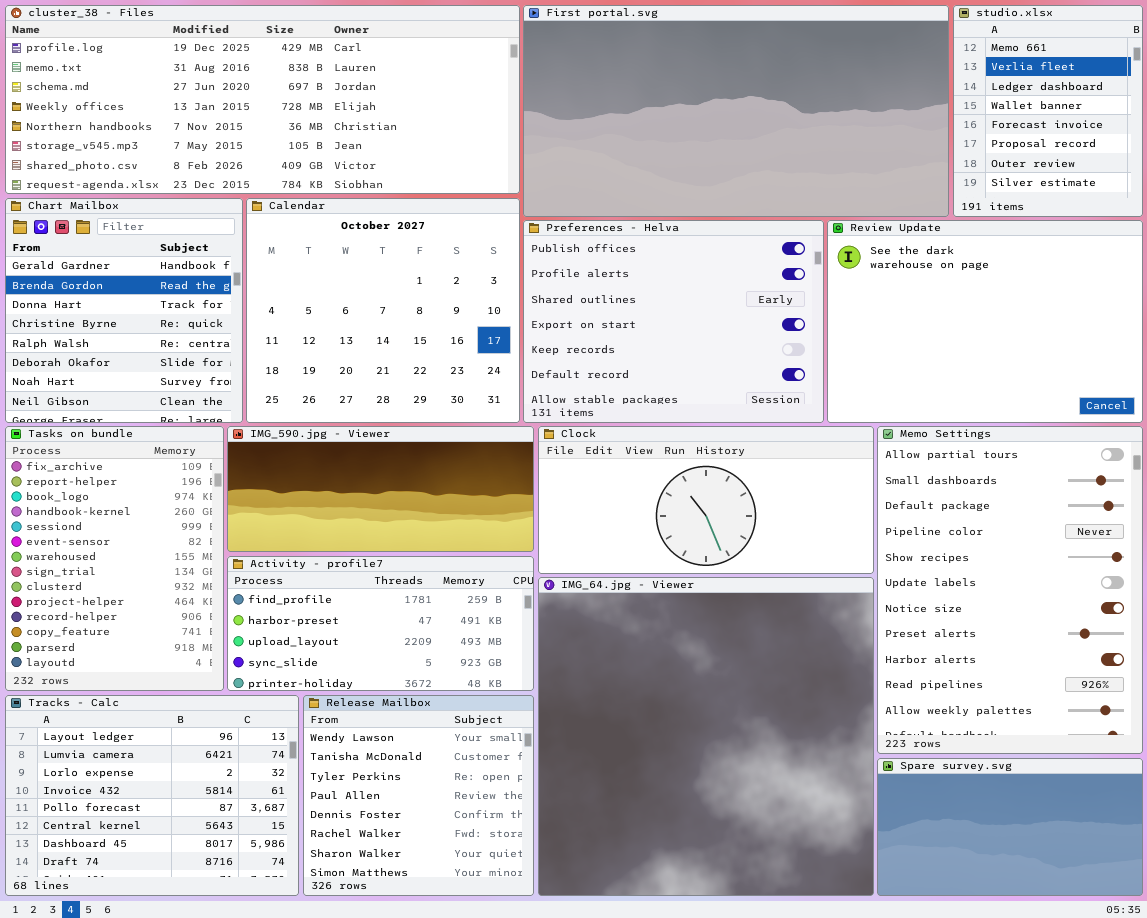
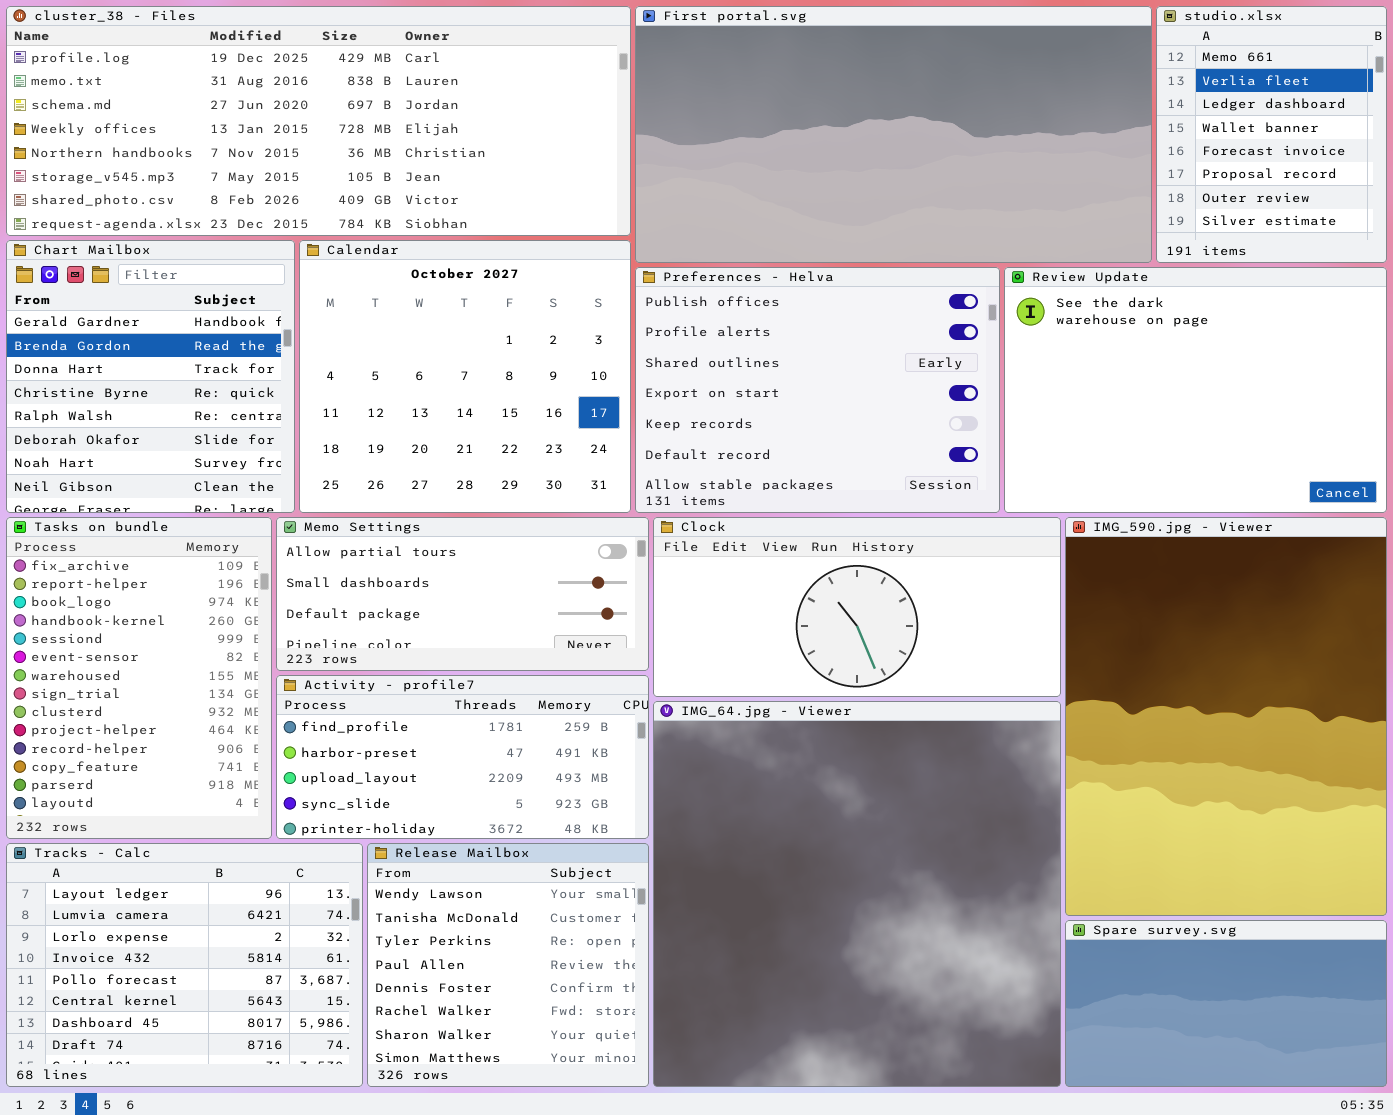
IMG_590.jpg - Viewer: [227,426,534,552] -> [1065,517,1387,916], moved, resized
Memo Settings: [877,426,1143,754] -> [276,517,649,671], moved, resized

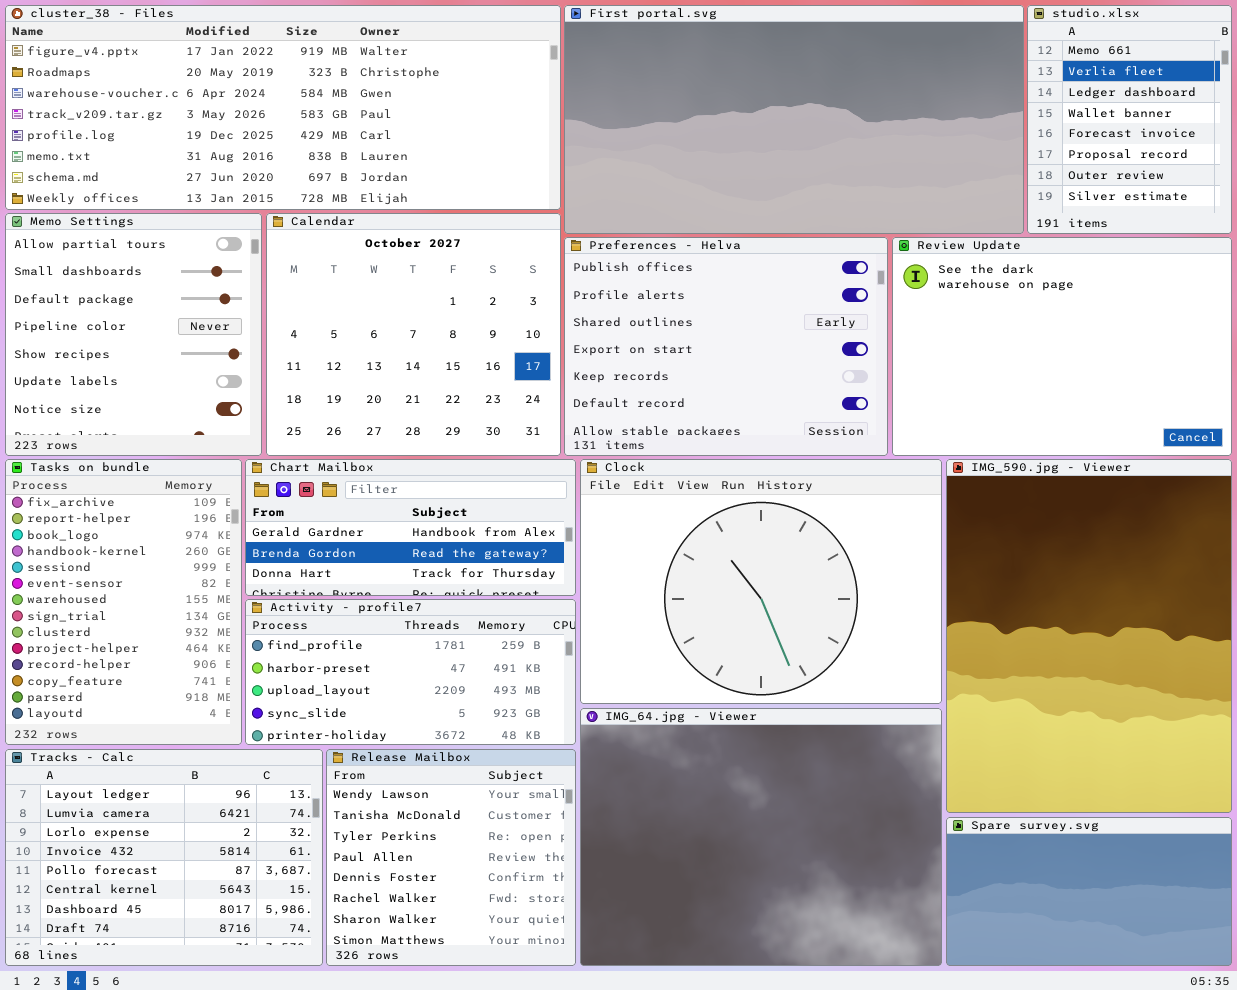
cluster_38 - Files: [6,6,631,236] -> [5,5,561,210], scrolled up 4 rows
Chart Mailbox: [6,240,295,513] -> [245,459,576,596], moved, resized
Memo Settings: [276,517,649,671] -> [5,213,262,456], moved, resized
Clock: [653,517,1061,697] -> [580,459,942,704], resized
IMG_64.jpg - Viewer: [653,701,1061,1087] -> [580,708,942,966], resized

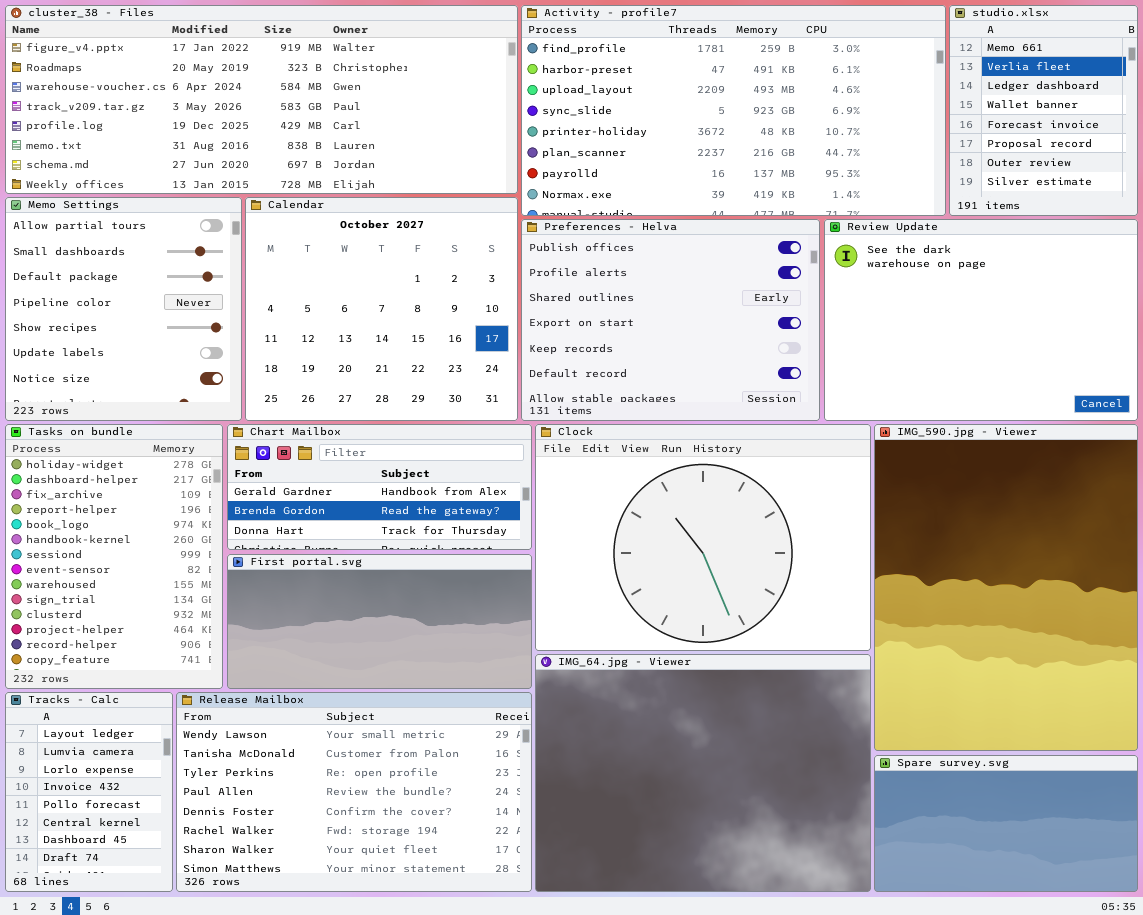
First portal.svg: [564,5,1024,234] -> [227,554,532,689], moved, resized
Tasks on bundle: [5,459,242,745] -> [5,424,223,689], scrolled up 2 rows
Activity - profile7: [245,599,576,745] -> [521,5,946,216], moved, resized
Tracks - Calc: [5,749,323,966] -> [5,692,173,892], resized
Release Mailbox: [326,749,576,966] -> [176,692,532,892], resized

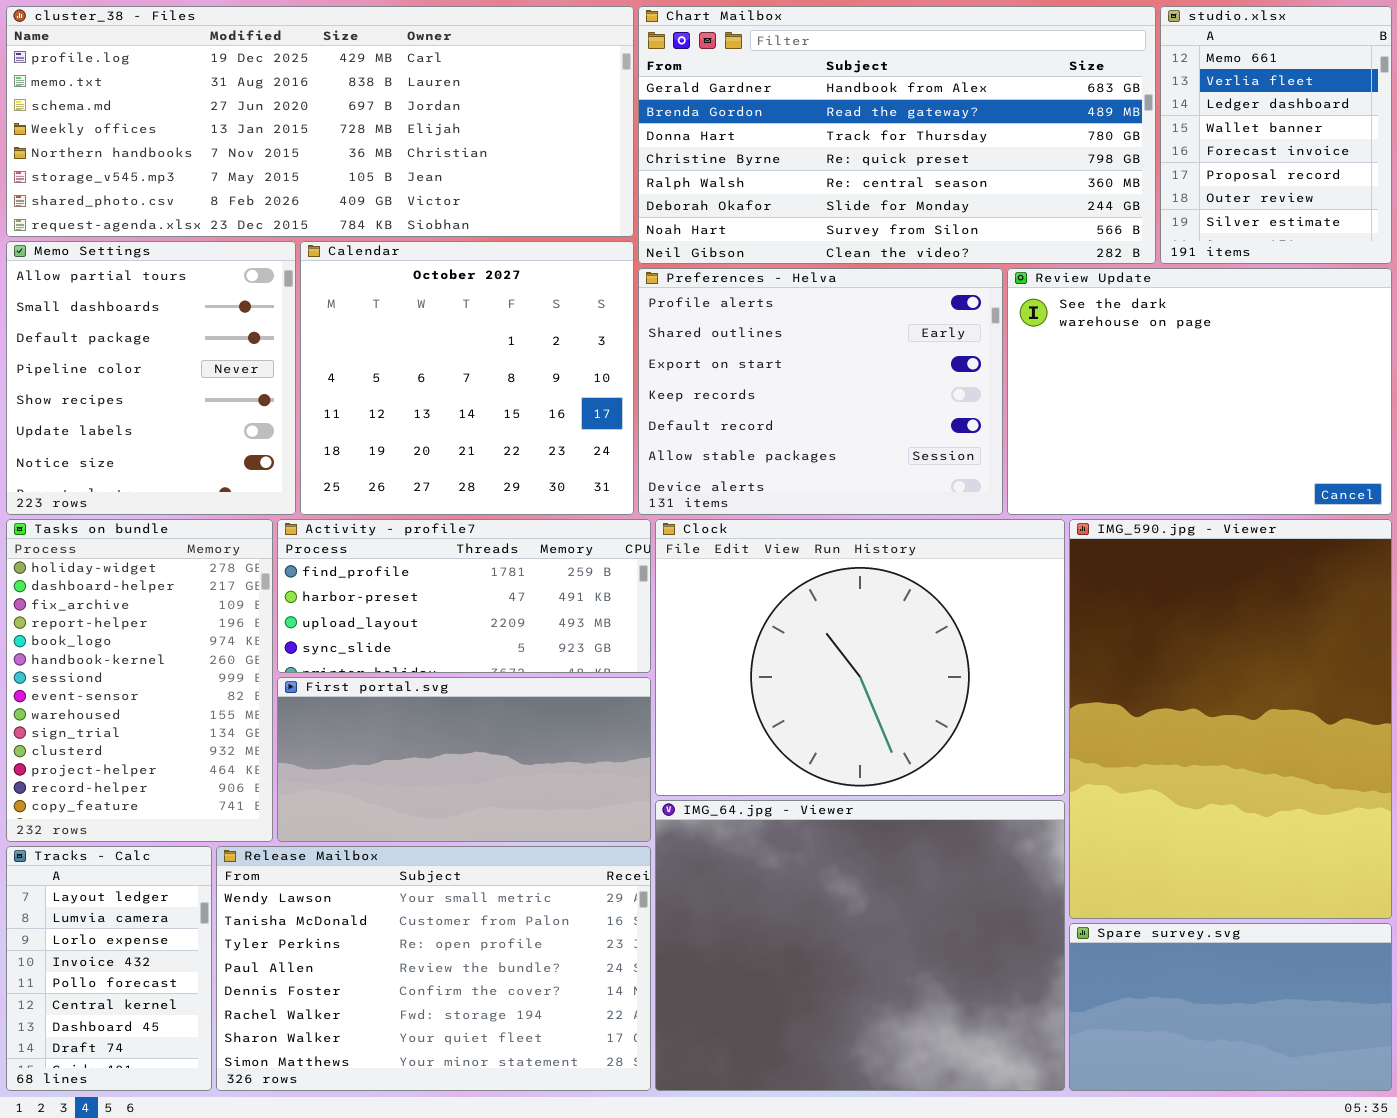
cluster_38 - Files: [5,5,518,194] -> [6,6,634,237], scrolled down 4 rows
Activity - profile7: [521,5,946,216] -> [277,519,651,673], moved, resized
Preferences - Helva: [521,219,820,421] -> [638,268,1003,515], scrolled down 1 row
Chart Mailbox: [227,424,532,550] -> [638,6,1156,264], moved, resized

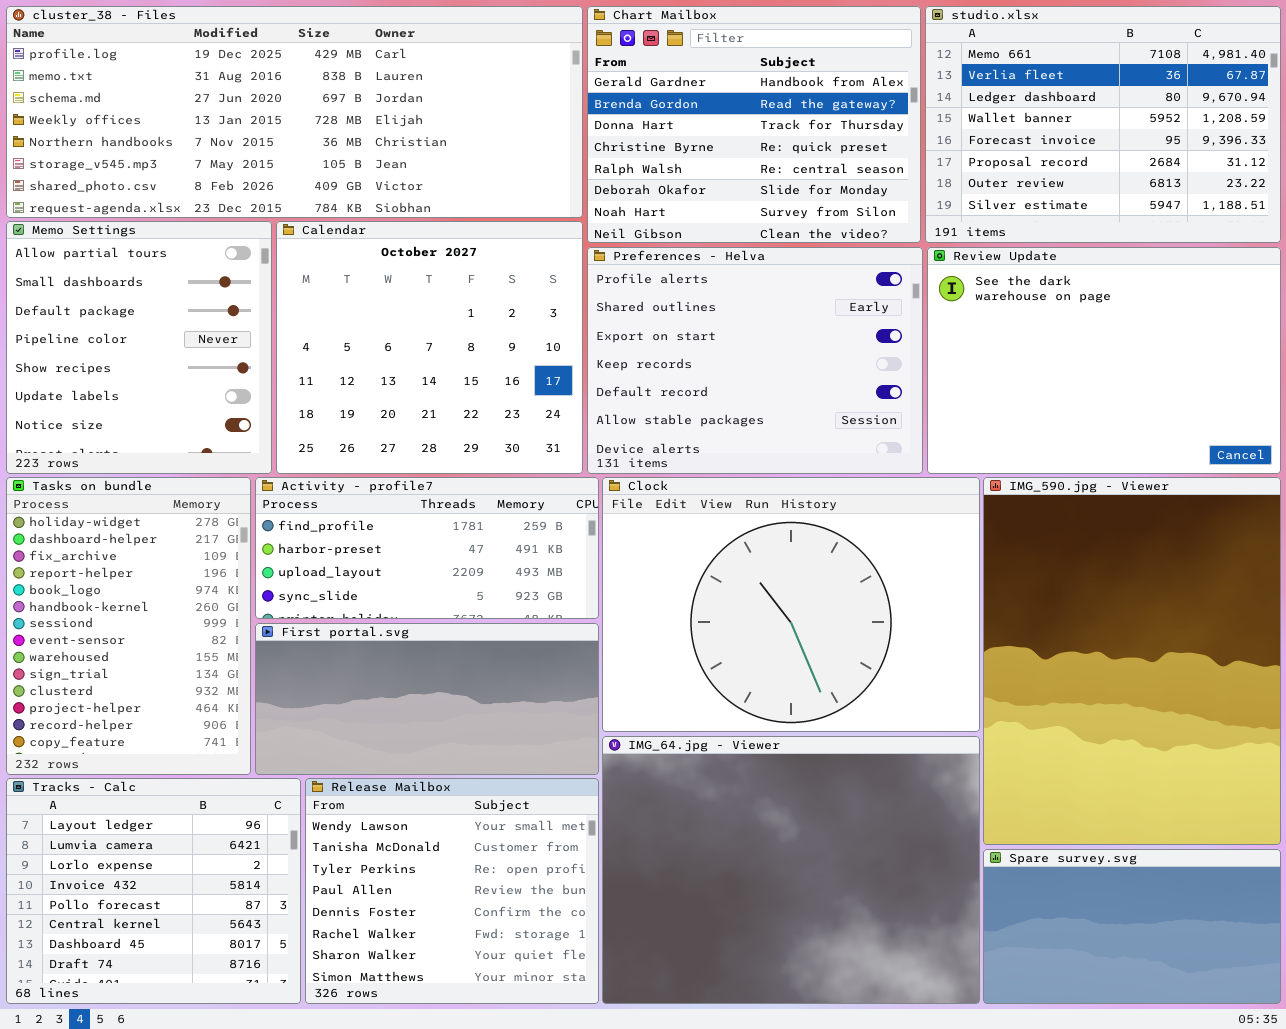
Chart Mailbox: [638,6,1156,264] -> [587,6,921,243], resized
studio.xlsx: [1160,6,1392,264] -> [925,6,1281,243], resized
Tracks - Calc: [6,846,212,1091] -> [6,778,301,1004], resized
Release Mailbox: [216,846,651,1091] -> [305,778,599,1004], resized

